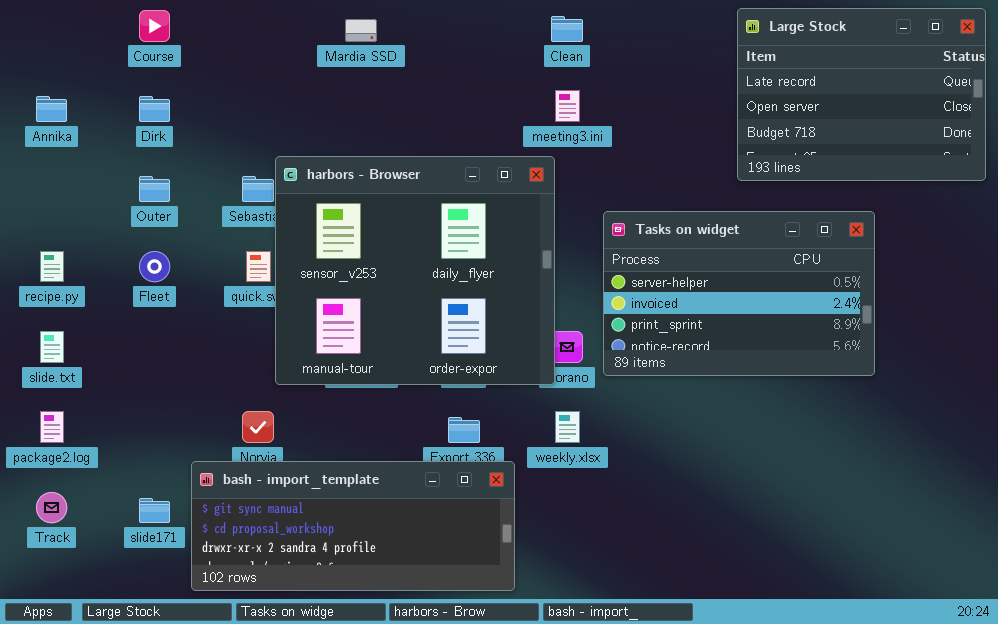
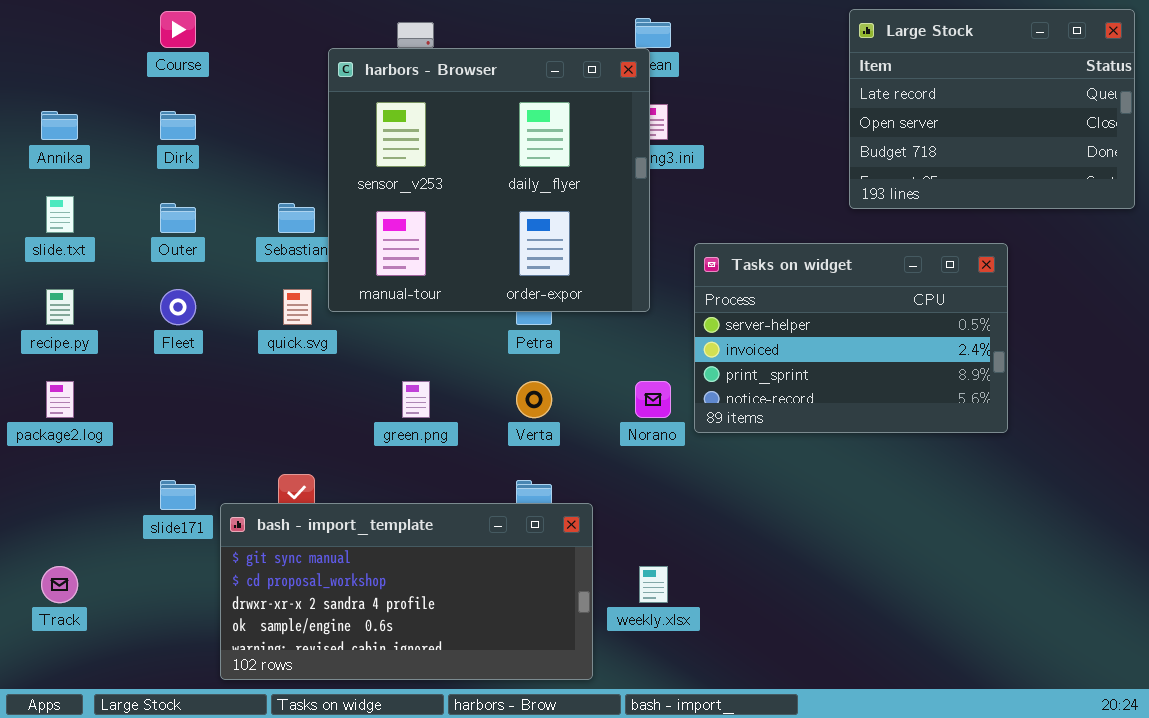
harbors - Browser: [275,156,555,385] -> [328,48,650,312], moved
slide.txt: [40,331,64,363] -> [46,196,74,233], moved
package2.log: [40,411,64,443] -> [46,381,74,418], moved
weekly.xlsx: [555,411,580,443] -> [639,566,668,603], moved
bash - import_template: [191,461,515,591] -> [220,503,593,680], resized
slide171: [139,498,170,523] -> [160,480,196,510], moved

